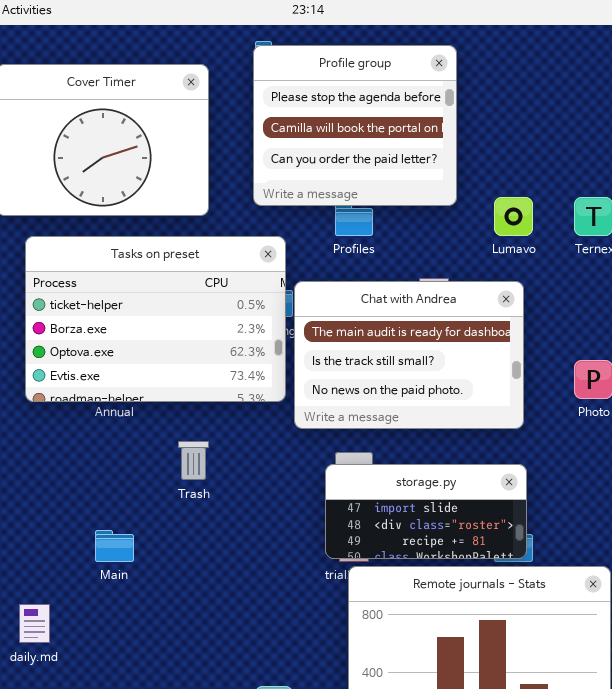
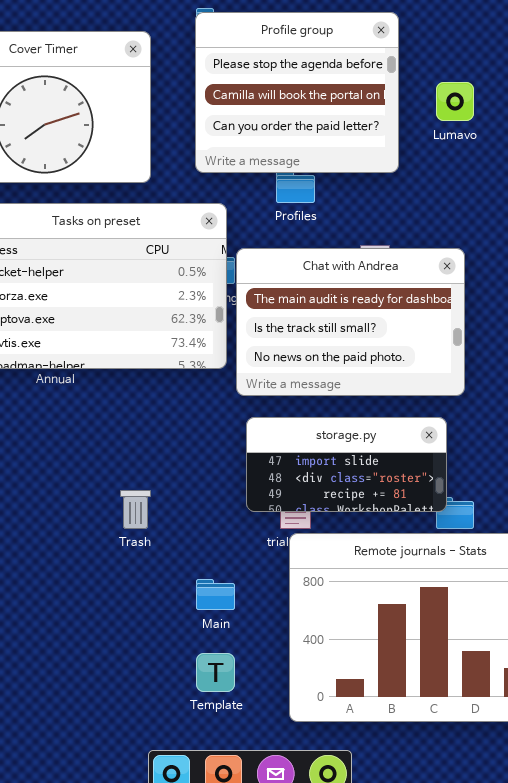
Lumavo: [494,197,533,236] -> [436,82,474,121], moved
Trash: [178,441,209,480] -> [120,490,151,529], moved
storage.py: [325,464,527,559] -> [246,417,447,512], moved
Main: [95,530,134,562] -> [196,579,235,610], moved

